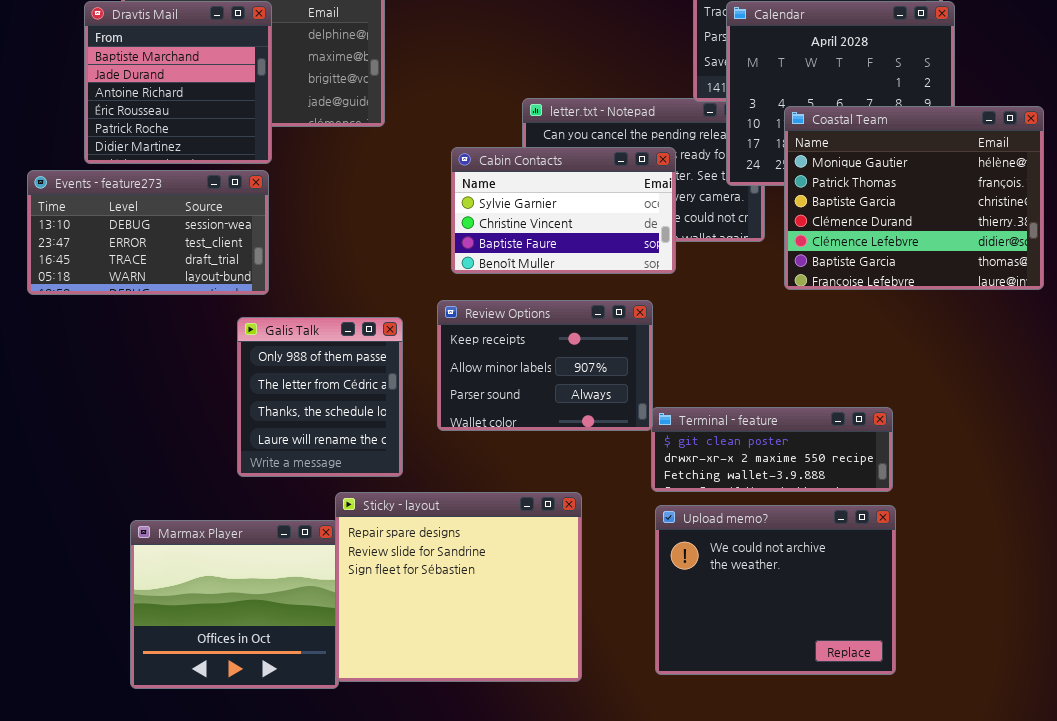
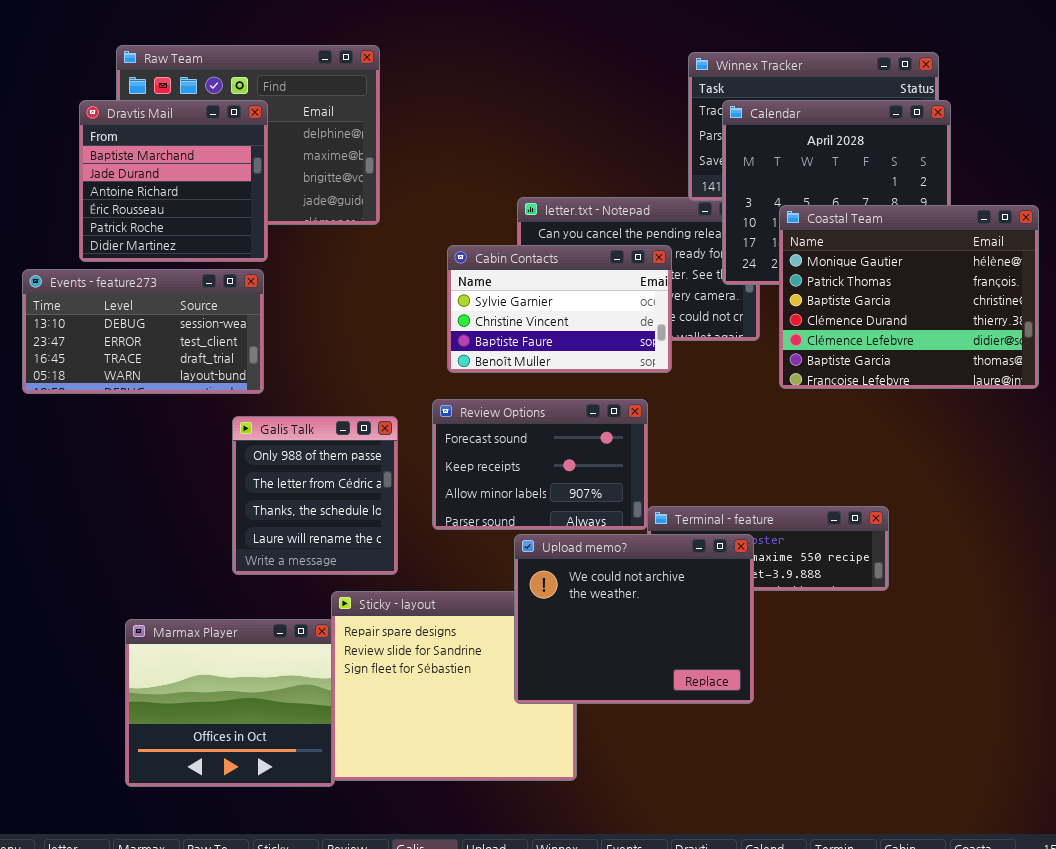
Review Options: [437,300,653,431] -> [432,399,648,530], scrolled up 1 row
Upload memo?: [655,505,896,675] -> [514,534,754,704], moved

